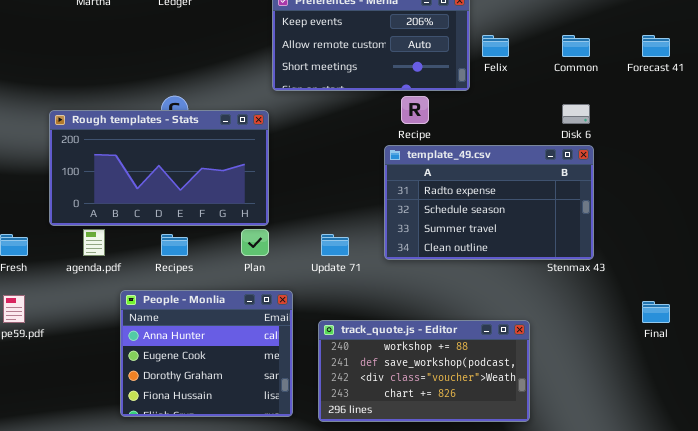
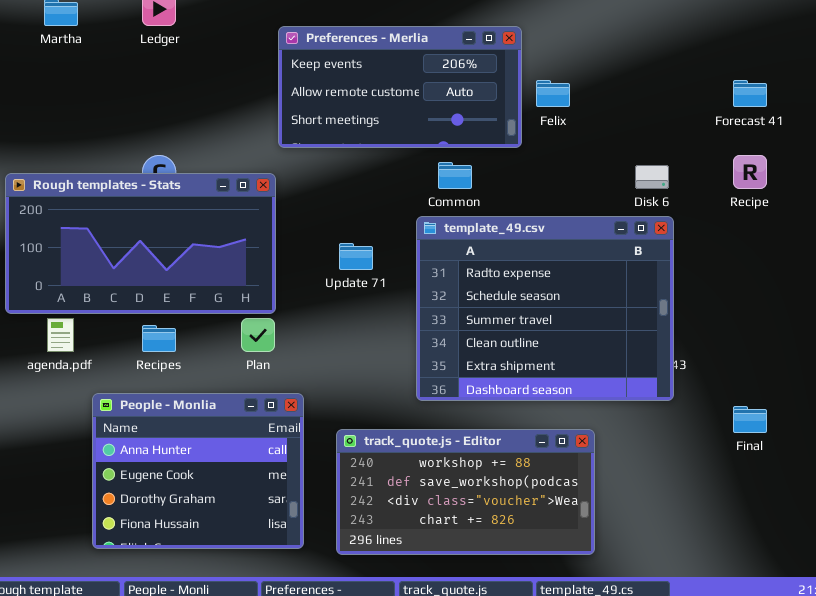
Common: [562,35,590,57] -> [438,162,472,189], moved
Recipe: [401,96,429,124] -> [733,155,767,189], moved
template_49.csv: [384,145,594,260] -> [416,216,674,401], resized
Update 71: [321,234,349,256] -> [339,243,373,270], moved

